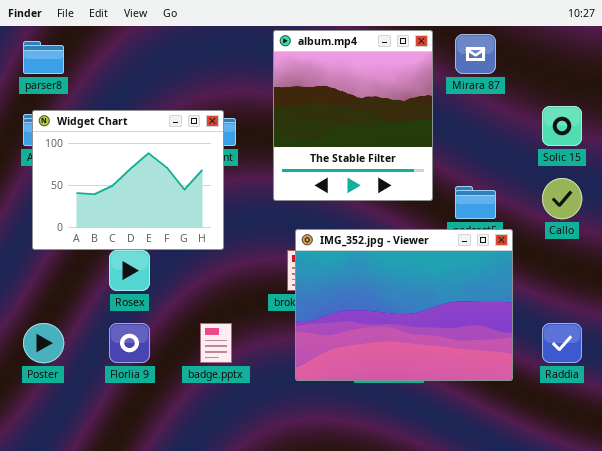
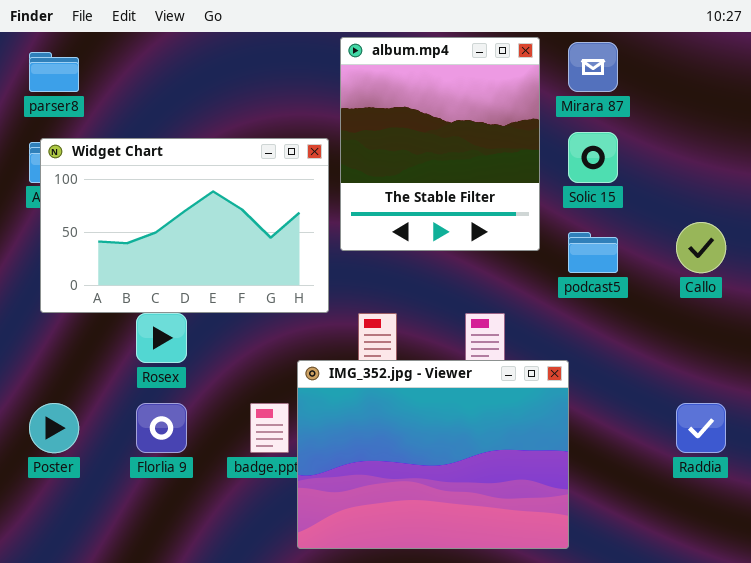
Solic 15: [542,106,582,146] -> [568,132,618,183], moved
Widget Chart: [32,110,224,250] -> [40,138,329,313], resized
IMG_352.jpg - Viewer: [295,229,513,381] -> [297,360,569,549], moved

